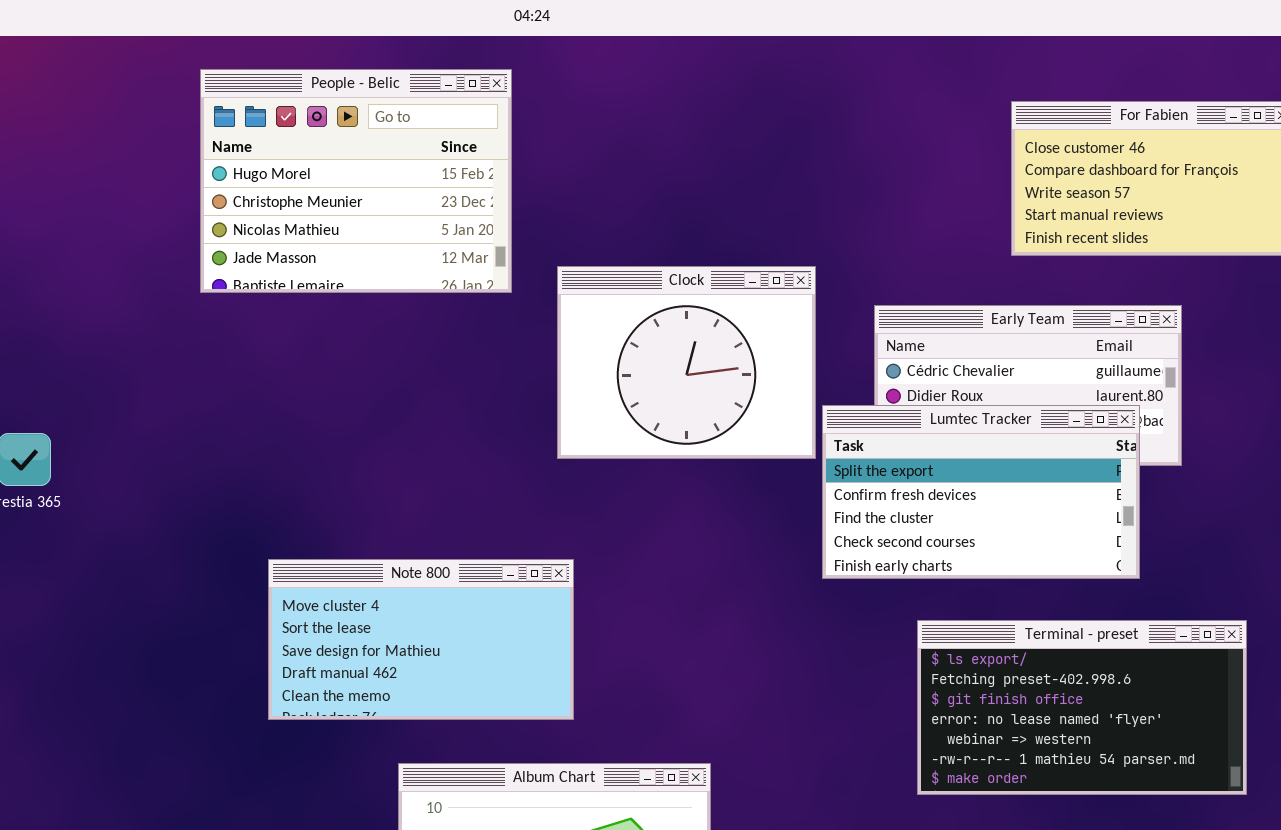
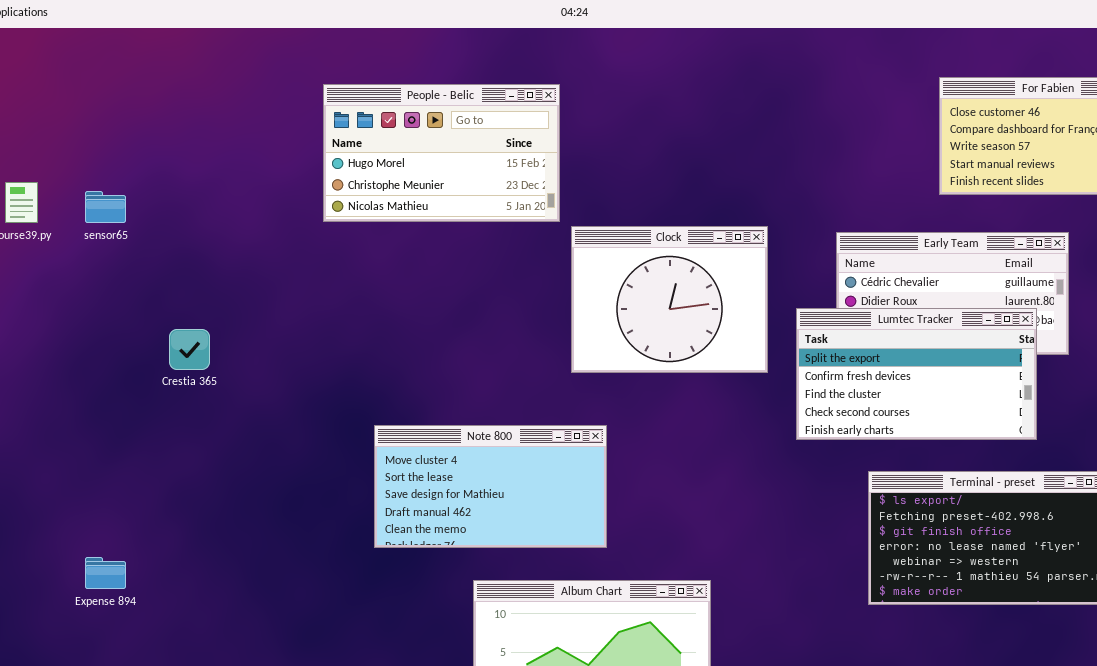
People - Belic: [200,69,512,293] -> [323,84,560,222], resized
Clock: [557,266,816,459] -> [571,226,768,373], moved

